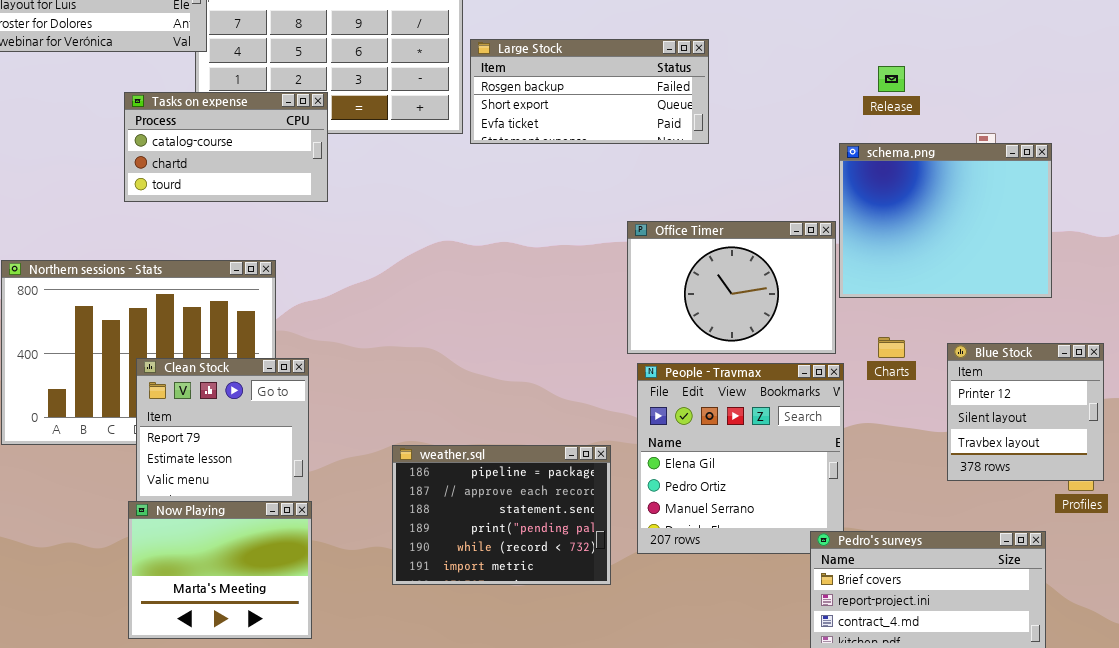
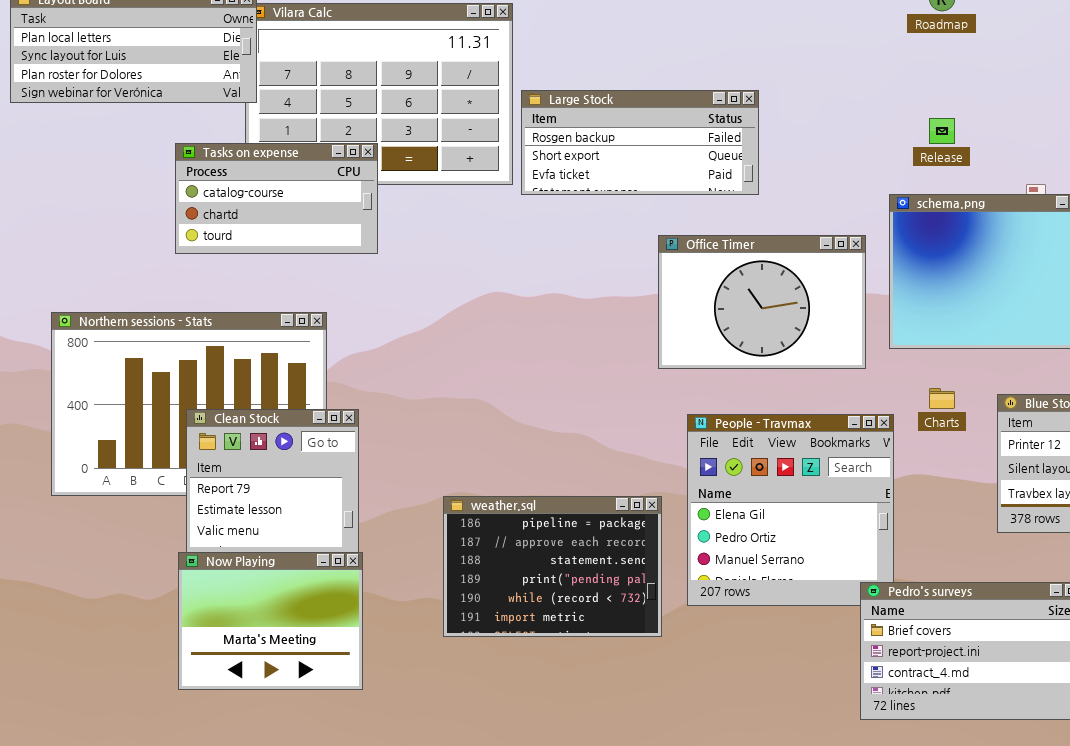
Office Timer: [627,221,836,354] -> [658,235,866,369], moved

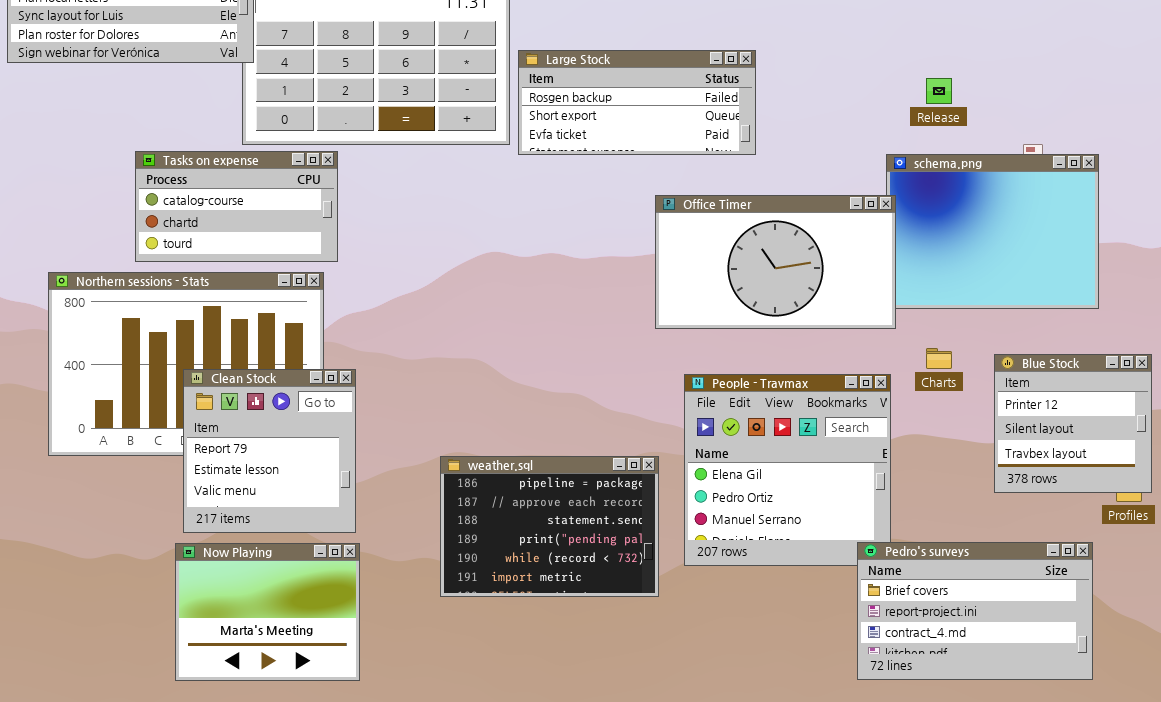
Tasks on expense: [175,143,378,254] -> [135,151,338,262], moved
Office Timer: [658,235,866,369] -> [655,195,896,329], resized
Now Playing: [178,552,363,690] -> [175,543,360,681], moved

